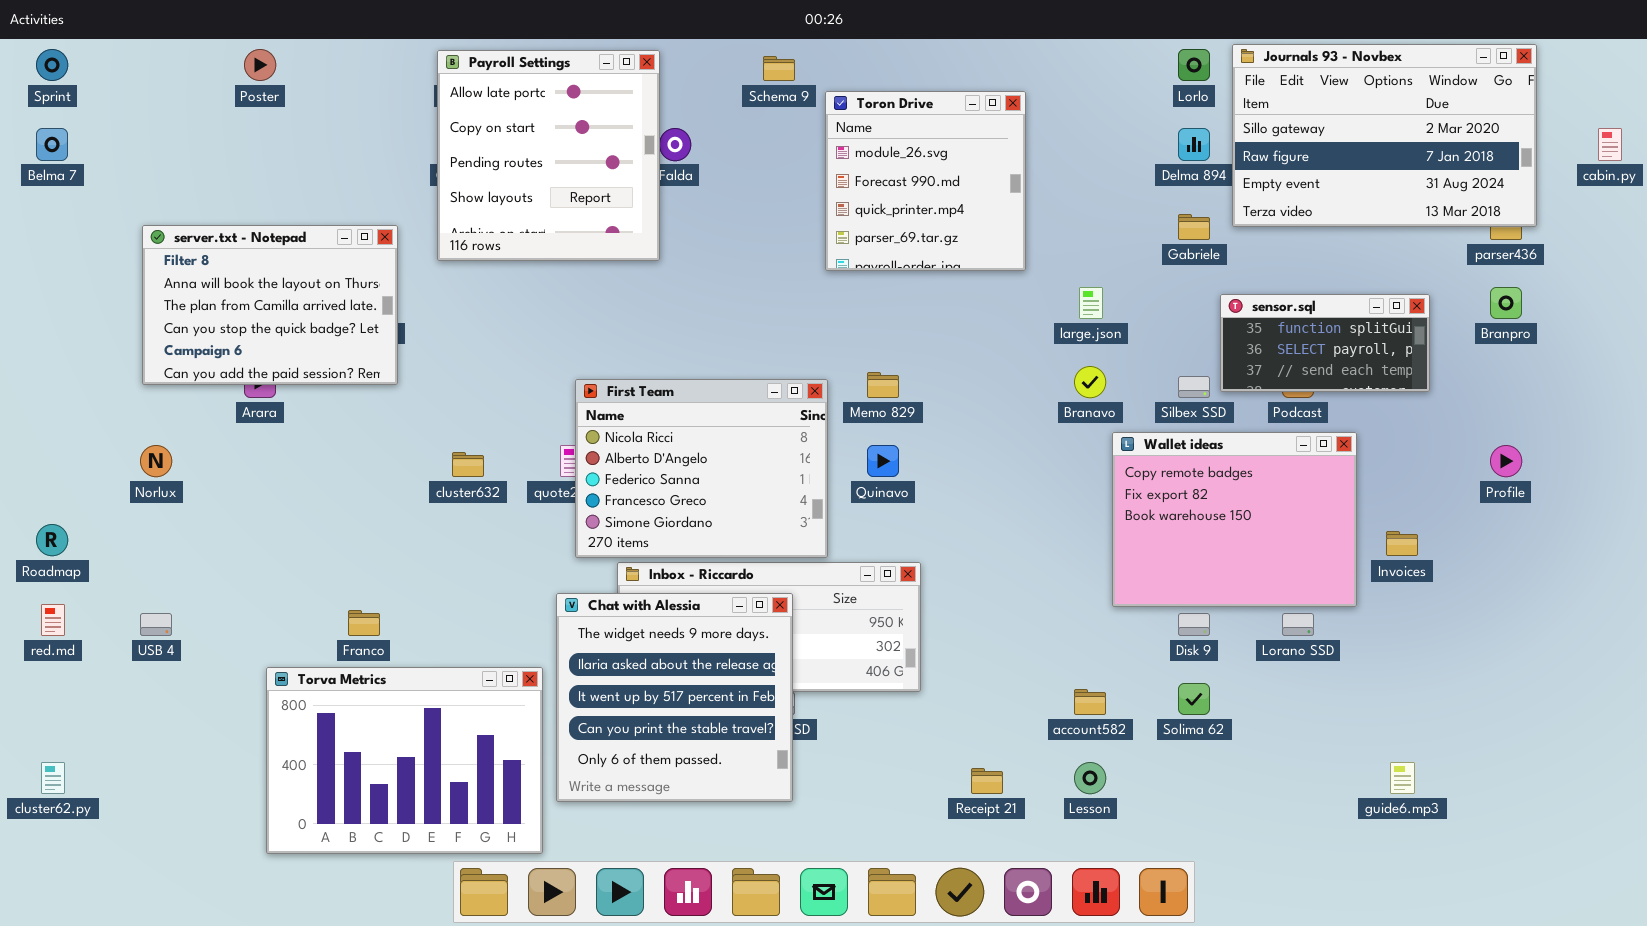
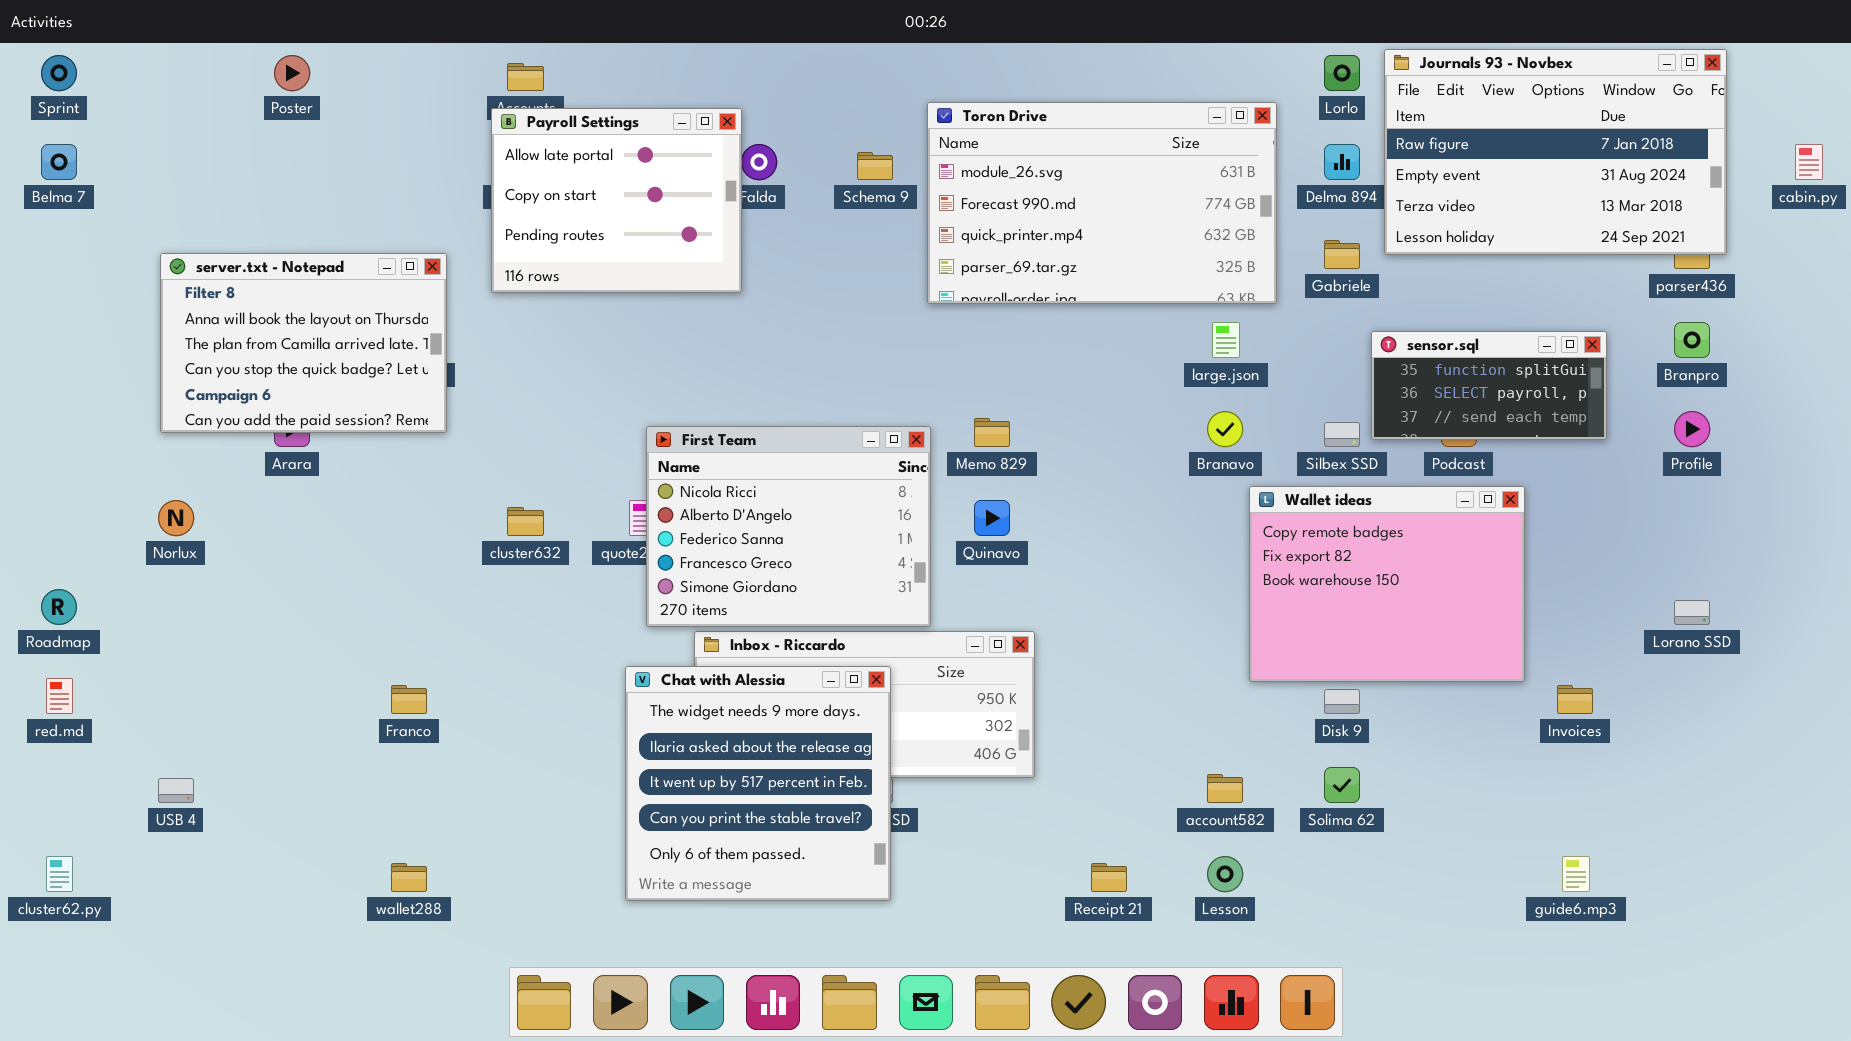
Journals 93 - Novbex: [1232,44,1537,227] -> [1384,49,1727,255], scrolled down 1 row
Payroll Settings: [437,50,660,261] -> [491,108,742,293], resized
Schema 9: [763,56,795,81] -> [857,152,893,180], moved
Toron Drive: [825,91,1026,271] -> [927,102,1277,304], resized
Profile: [1490,445,1522,477] -> [1674,411,1710,447], moved
Invoices: [1386,531,1418,556] -> [1557,685,1593,714], moved
USB 4: [140,613,172,636] -> [158,778,194,803], moved
Lorano SSD: [1282,613,1314,636] -> [1674,600,1710,625], moved
Torva Metrics: [266,667,543,854] -> none, closed

